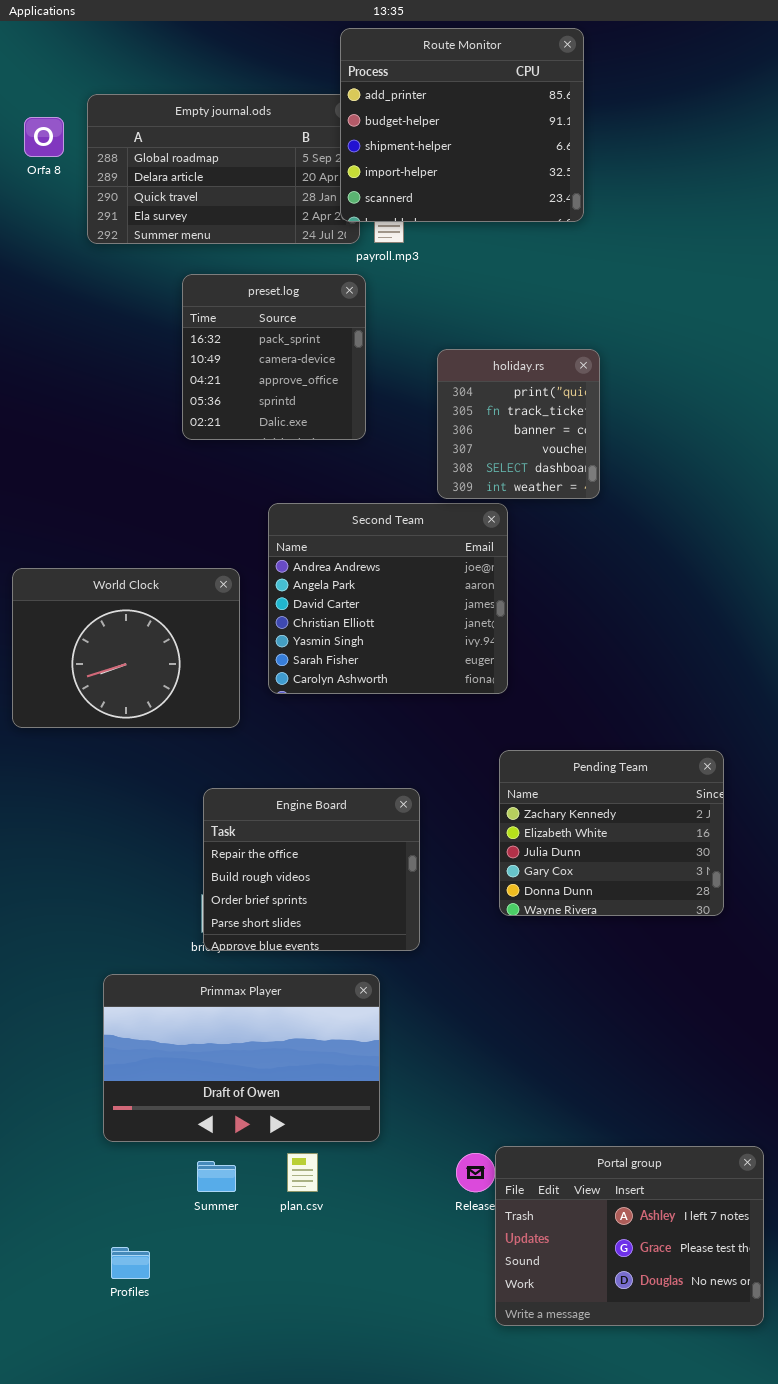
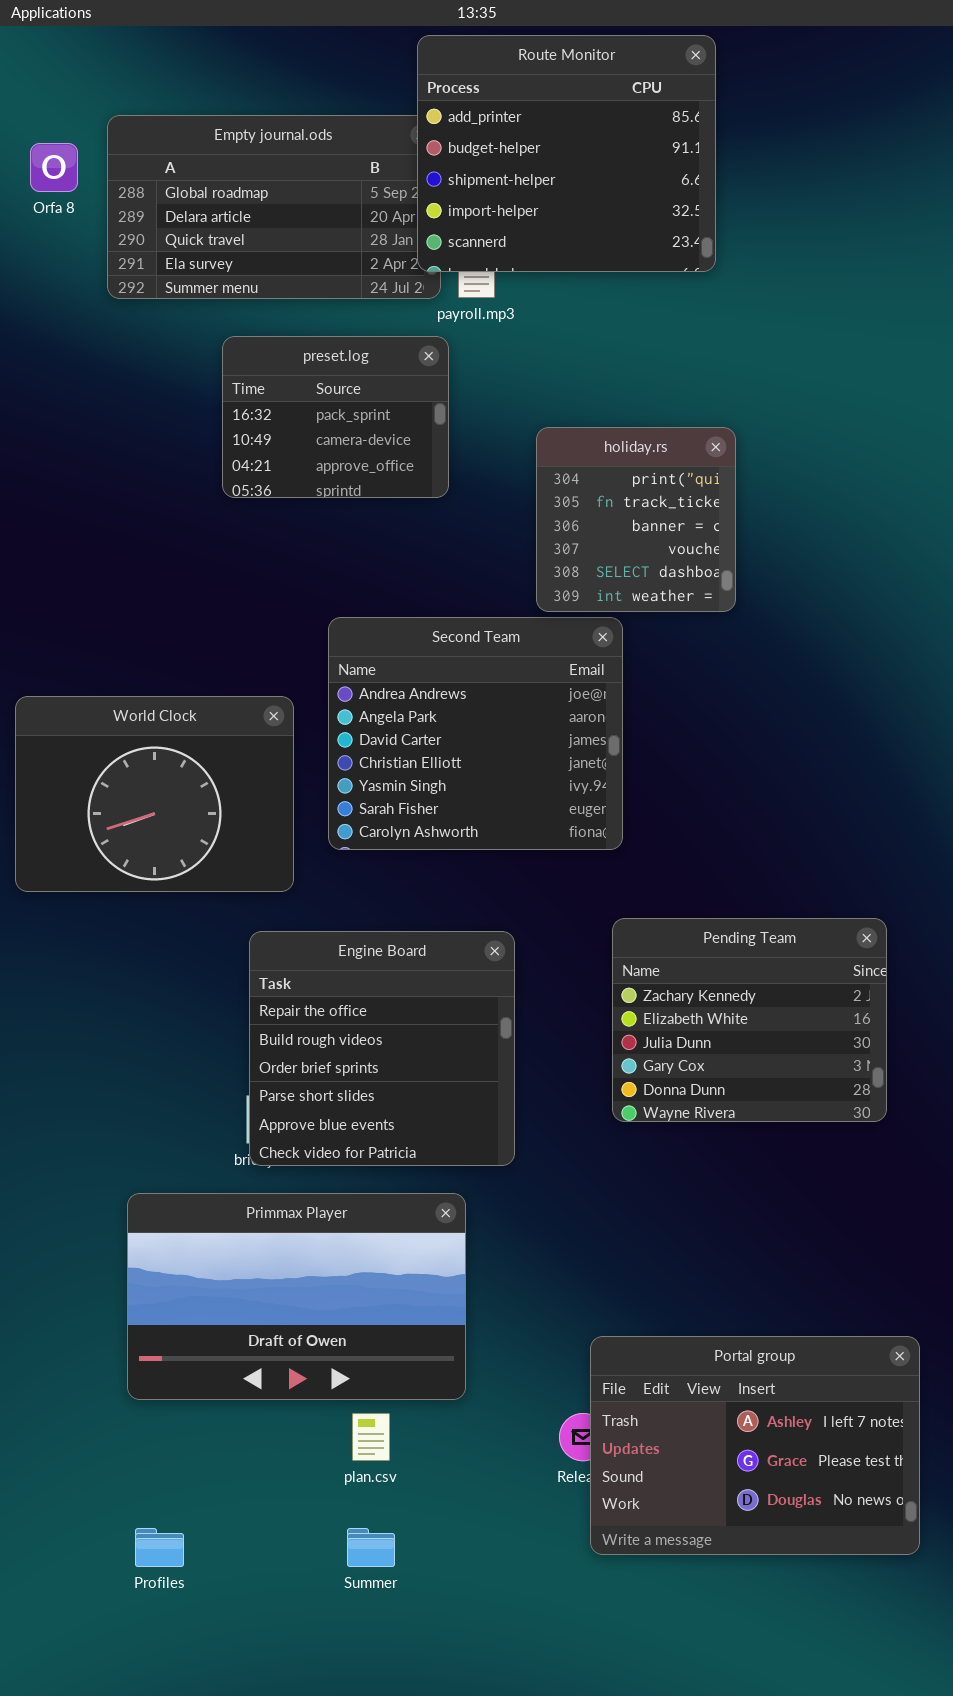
preset.log: [182,274,366,440] -> [222,336,449,498], resized
Engine Board: [203,788,420,951] -> [249,931,515,1166], resized
Portal group: [495,1146,764,1326] -> [590,1336,920,1555], moved
Summer: [197,1161,236,1192] -> [347,1528,395,1567], moved

